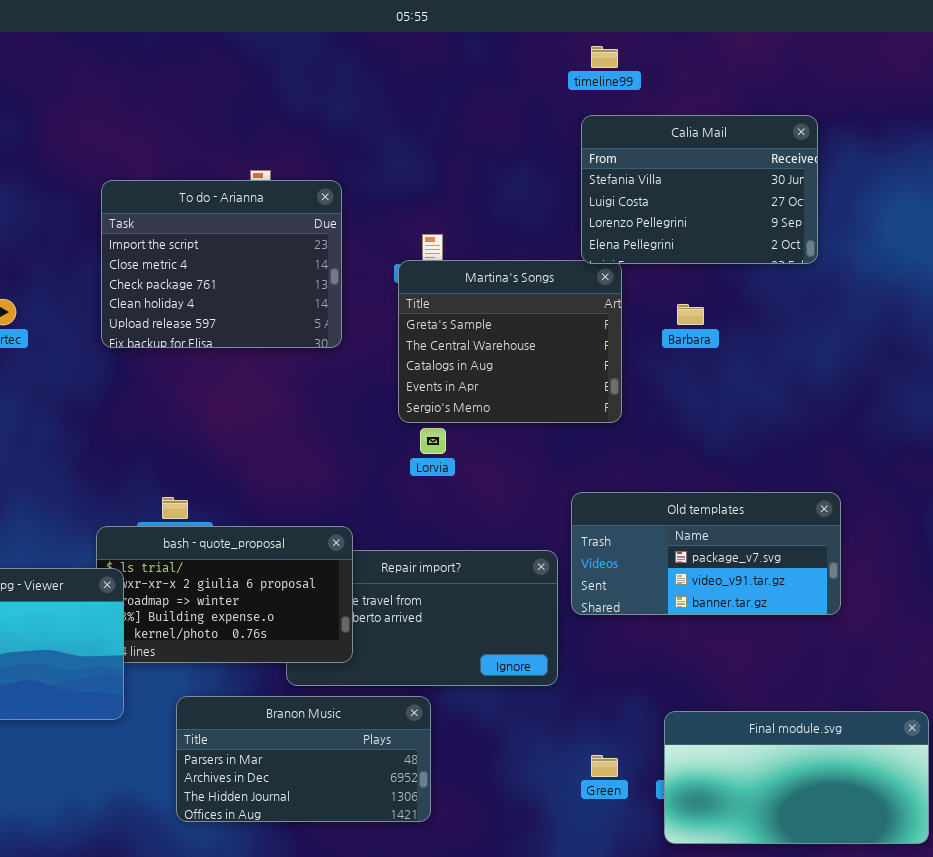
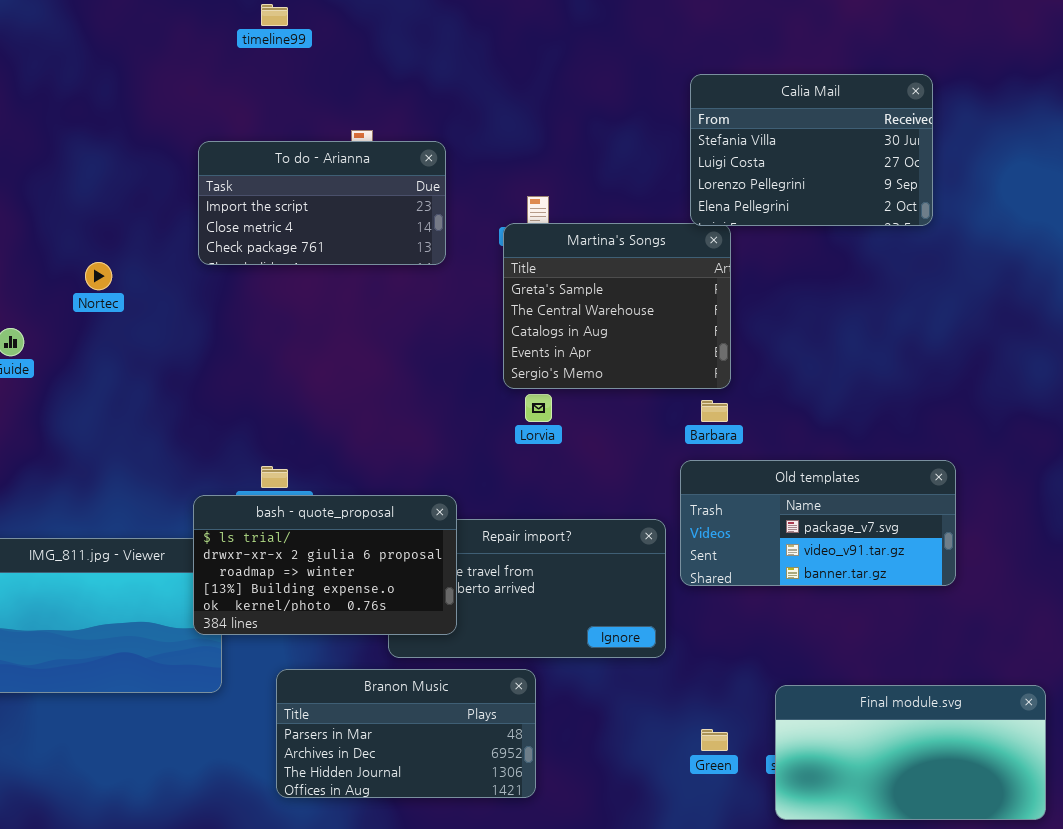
timeline99: [591,46,618,68] -> [261,4,288,26], moved
To do - Arianna: [101,180,342,348] -> [198,141,446,265], resized
Barbara: [677,304,704,325] -> [701,400,728,422], moved
bash - quote_proposal: [96,526,353,663] -> [193,495,457,635], raised

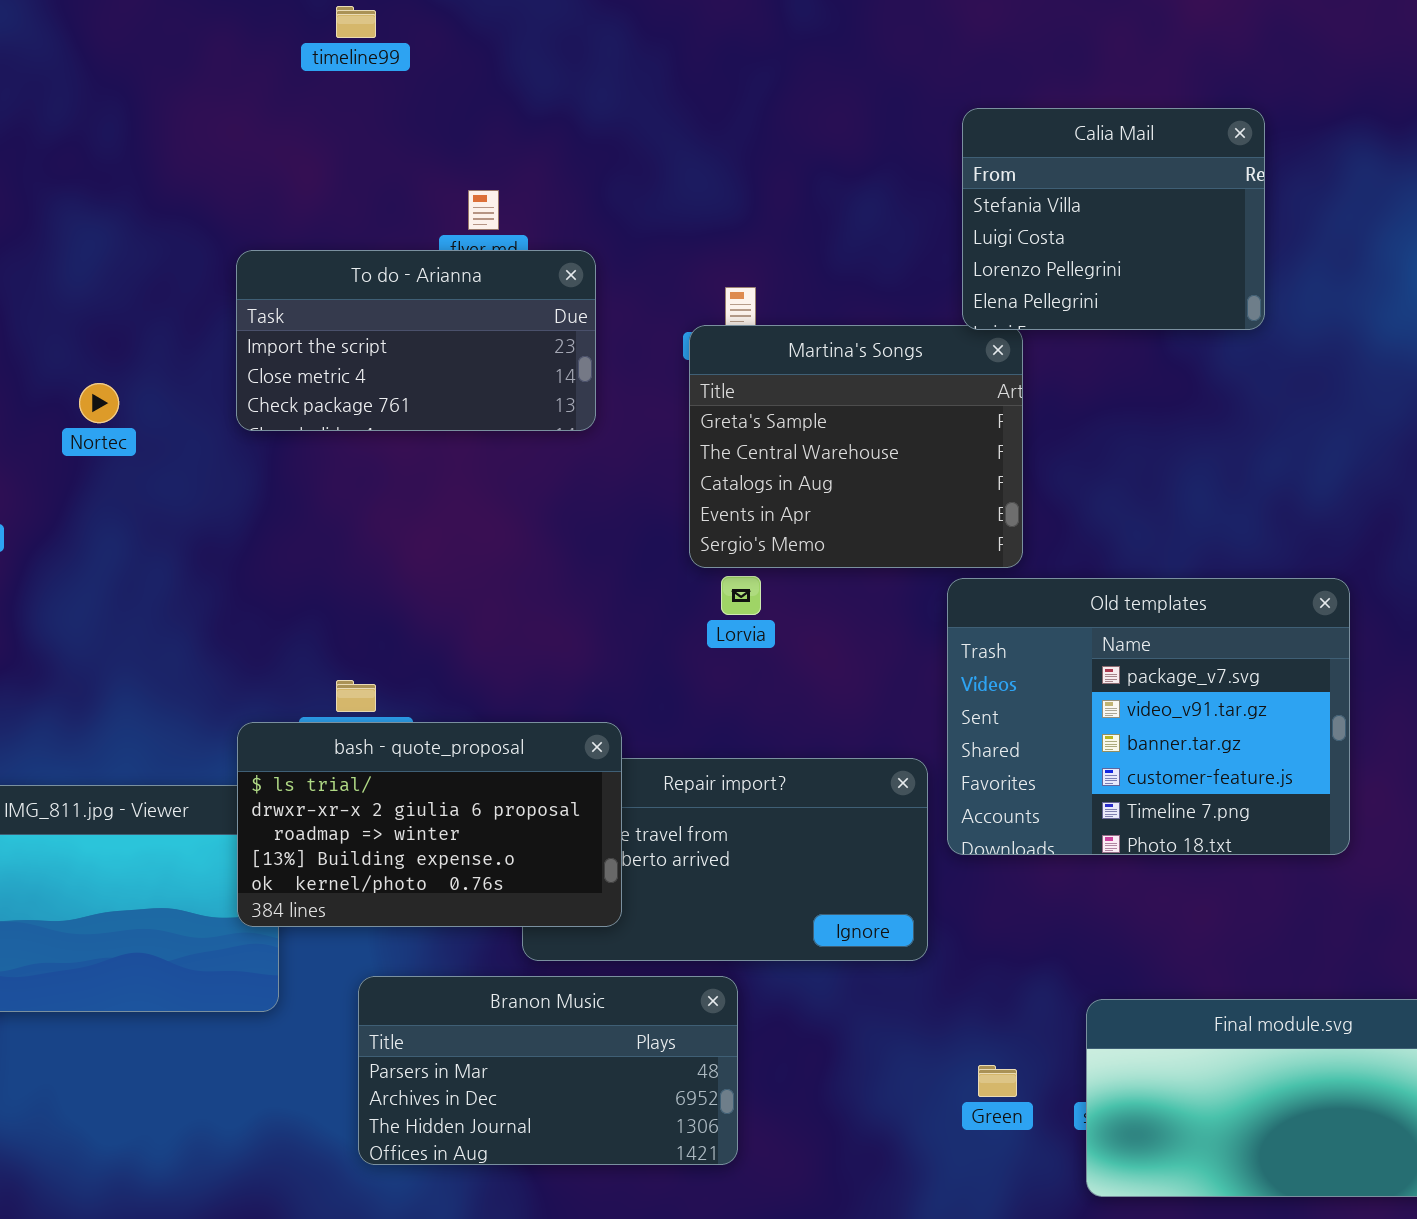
Calia Mail: [690,74,933,226] -> [962,108,1265,330], resized
To do - Arianna: [198,141,446,265] -> [236,250,596,431], moved
Old templates: [680,460,956,586] -> [947,578,1350,855], resized

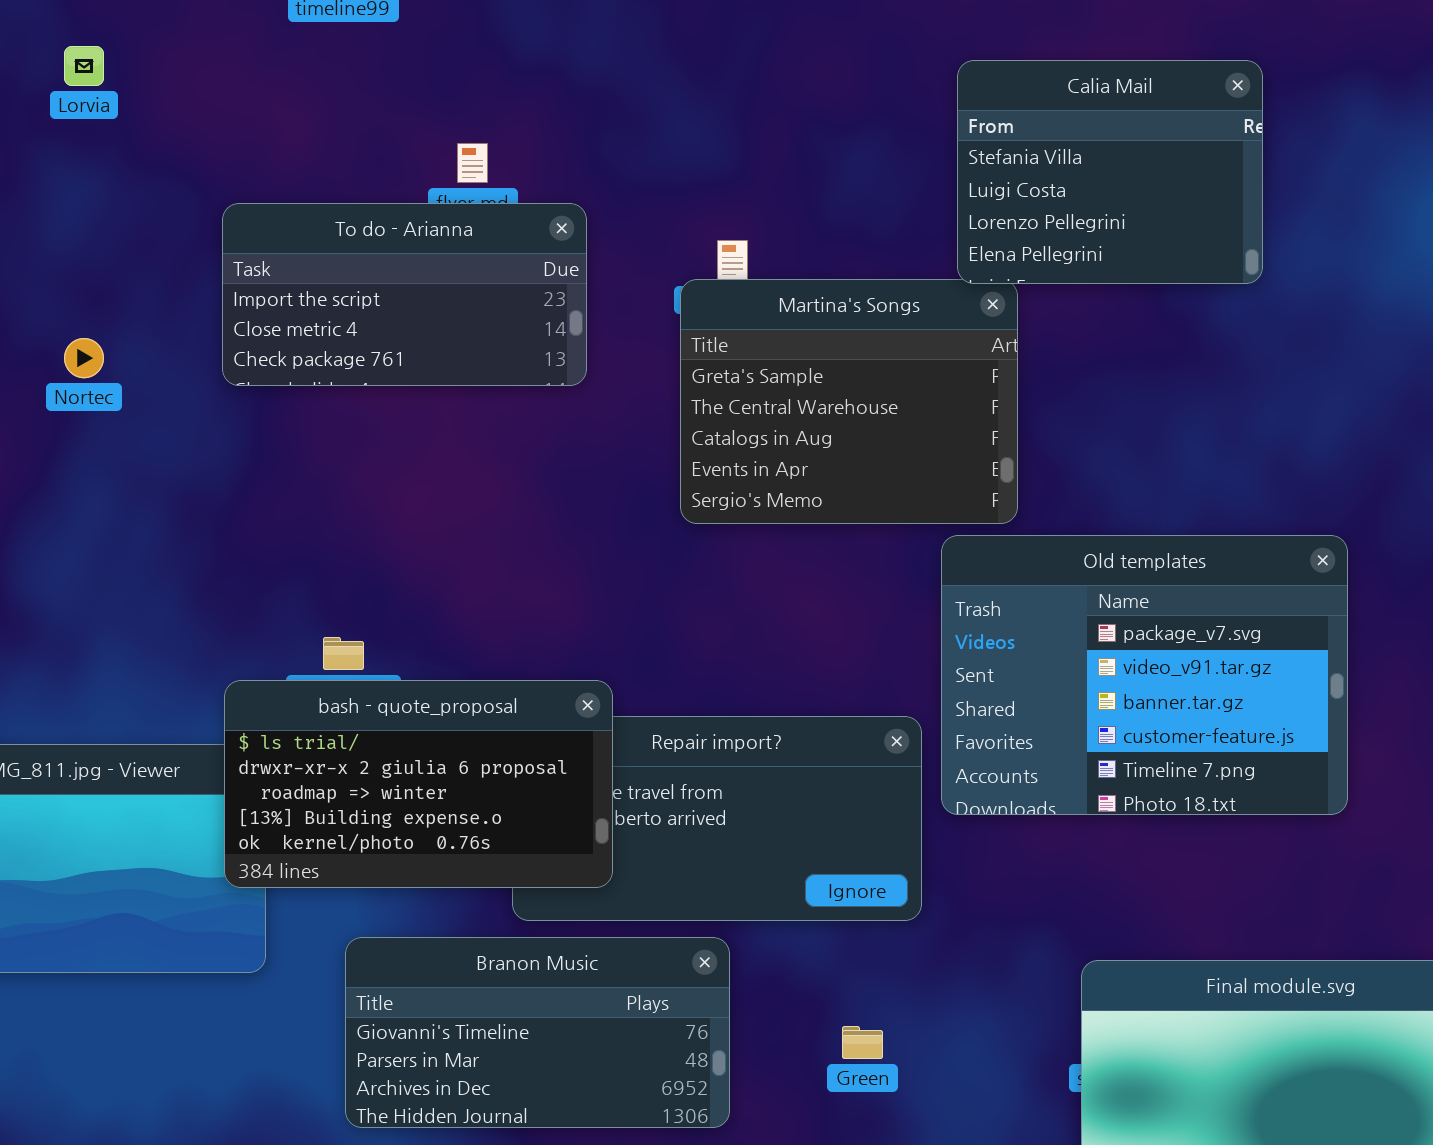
Lorvia: [721,576,761,615] -> [64,46,104,86], moved
Branon Music: [358,976,738,1165] -> [345,937,730,1128], scrolled up 1 row
Green: [978,1065,1017,1097] -> [842,1026,883,1059], moved

